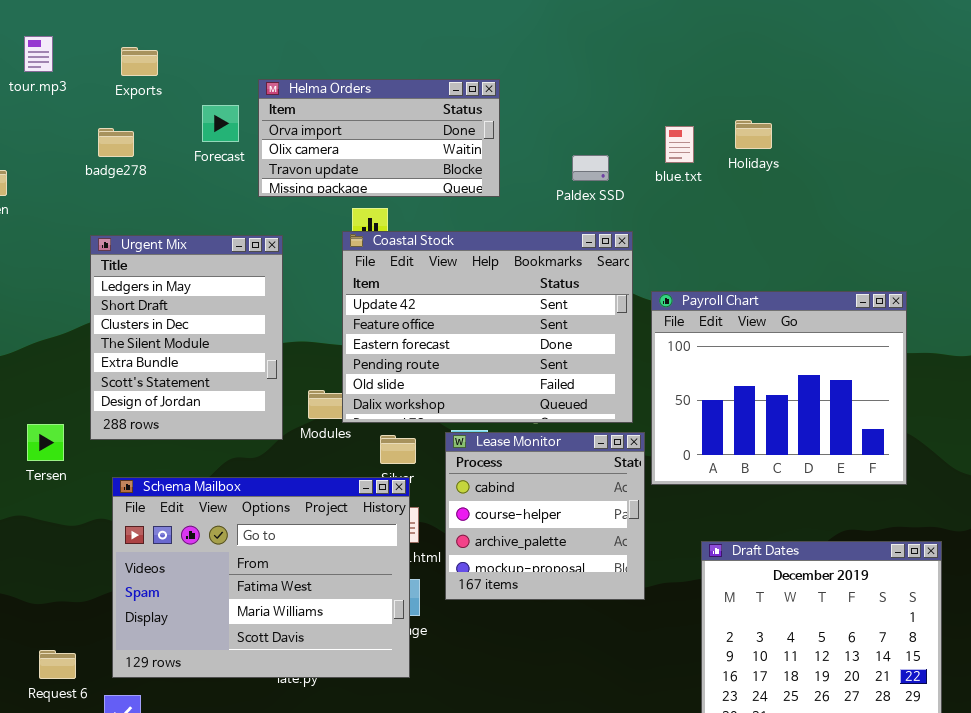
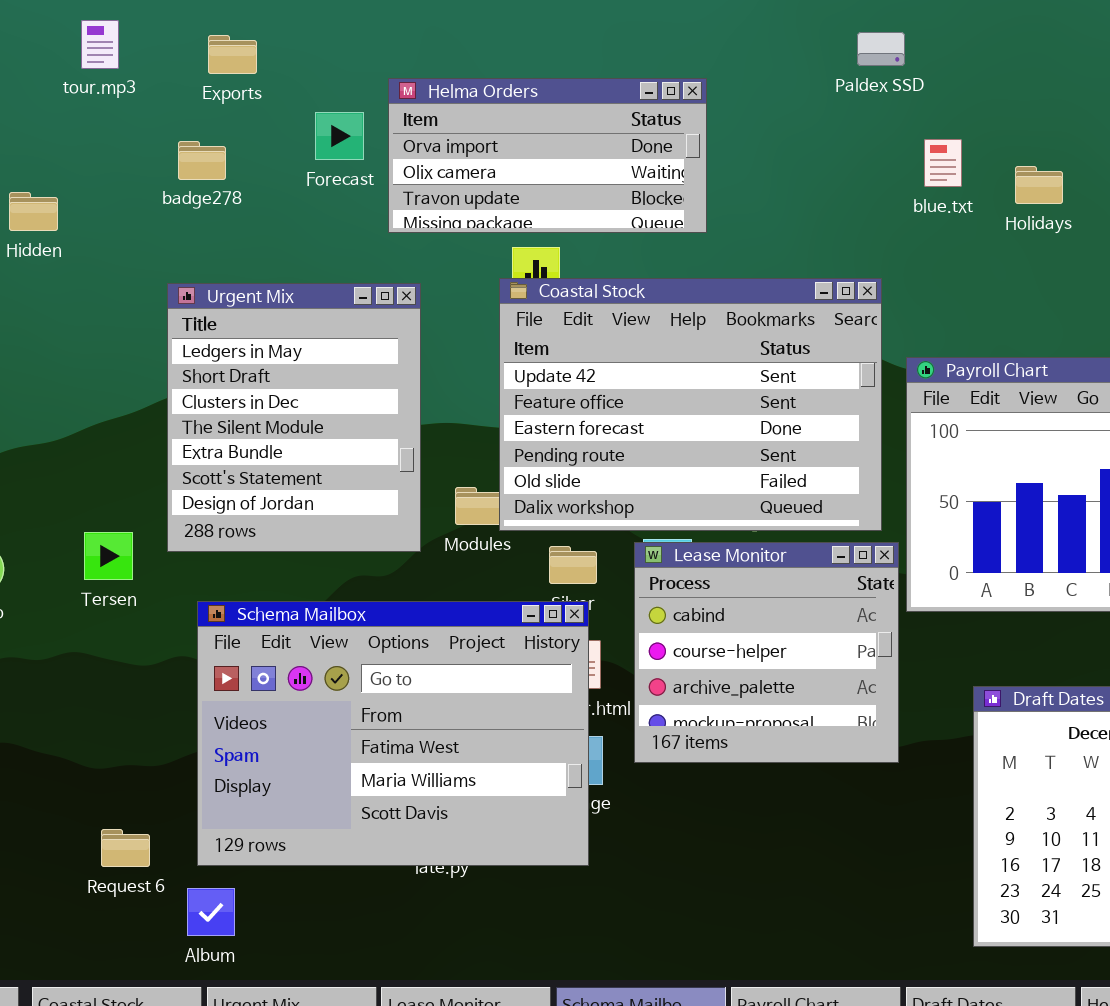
Holidays: [735,120,772,149] -> [1015,166,1063,204], moved
Paldex SSD: [572,155,609,181] -> [857,32,905,66], moved

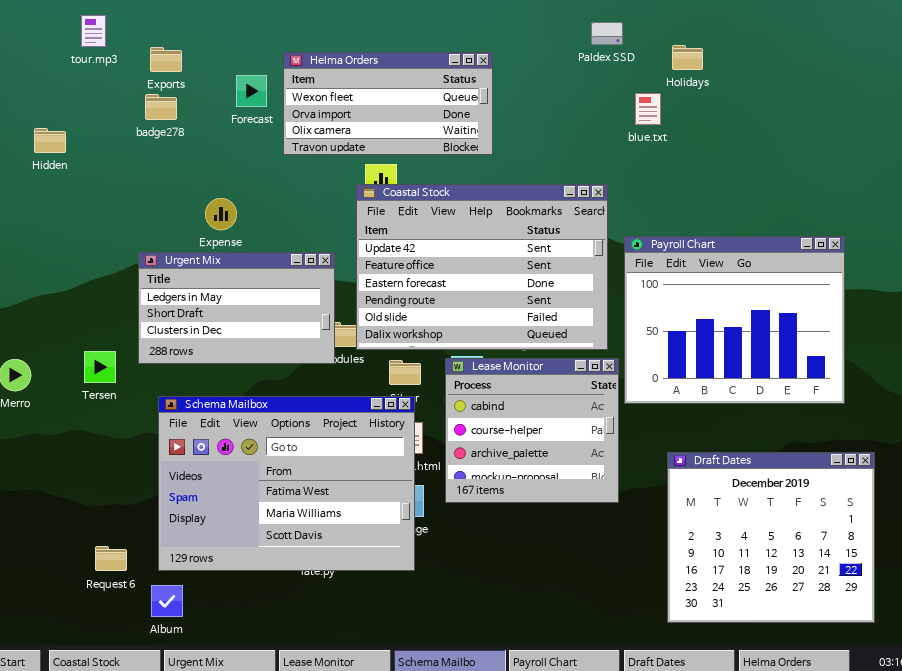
Exports: [208,35,257,74] -> [150,47,182,72], moved
Helma Orders: [388,78,707,233] -> [283,52,493,155], scrolled up 1 row
Holidays: [1015,166,1063,204] -> [672,45,703,70], moved
Urgent Mix: [167,283,421,552] -> [138,252,335,364], resized

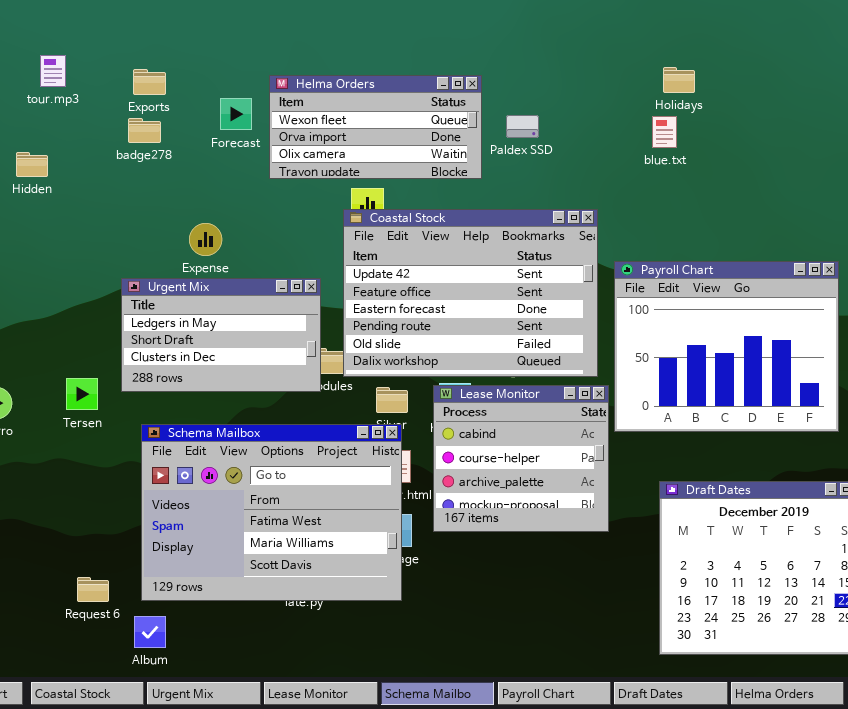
tour.mp3: [81,15,106,47] -> [40,55,66,87], moved
Paldex SSD: [591,22,623,45] -> [506,115,539,138], moved
blue.txt: [635,93,661,125] -> [652,116,677,148], moved

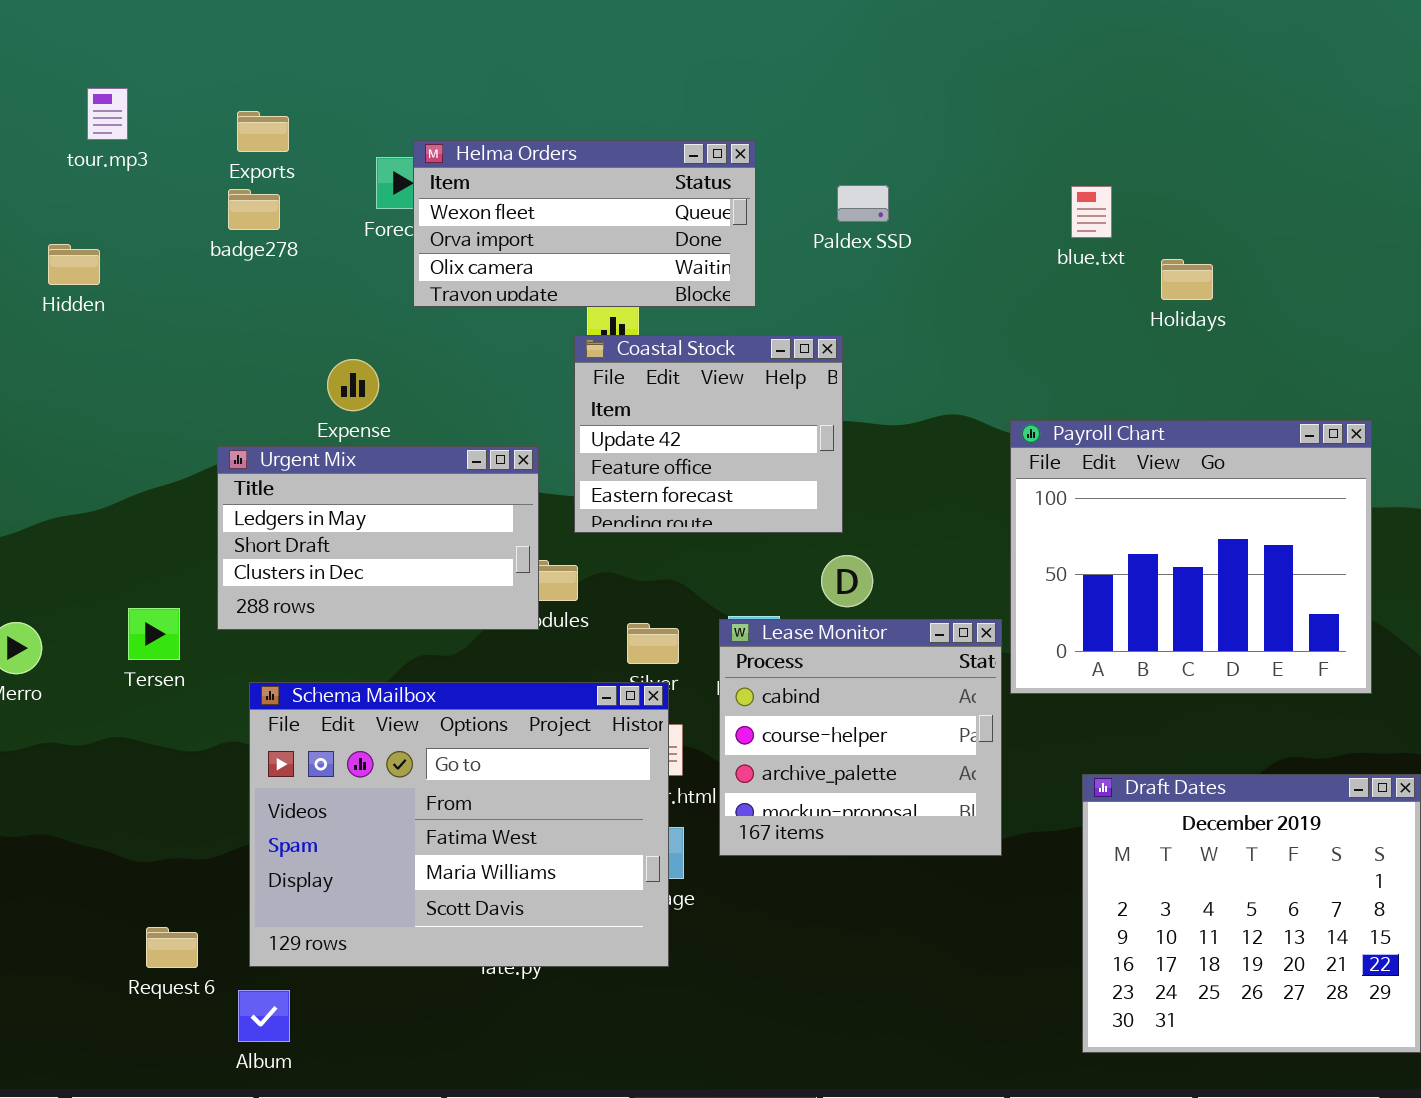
Holidays: [663,67,695,93] -> [1161,259,1213,300], moved
Helma Orders: [269,75,482,179] -> [413,140,756,307], moved
Coastal Stock: [343,209,598,377] -> [574,335,843,533], resized

